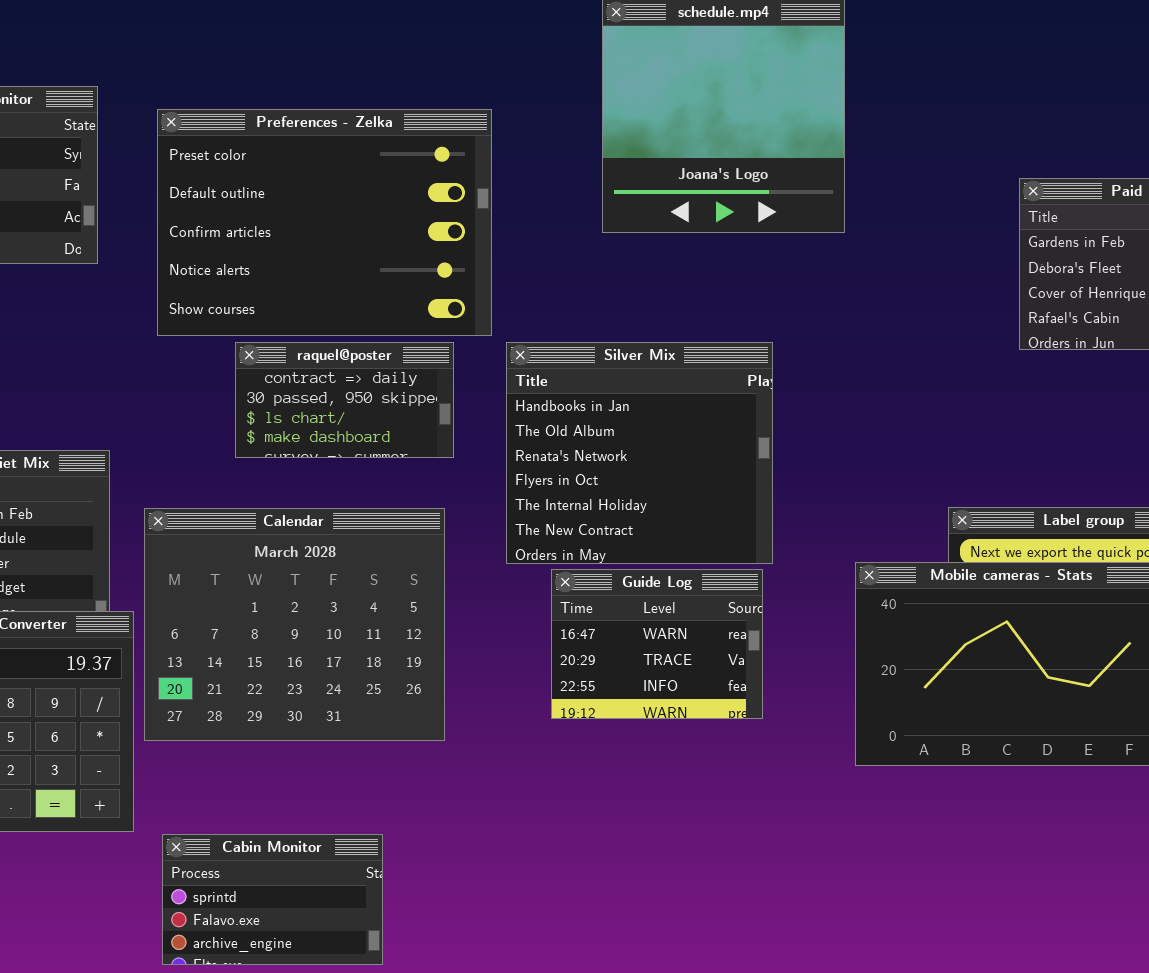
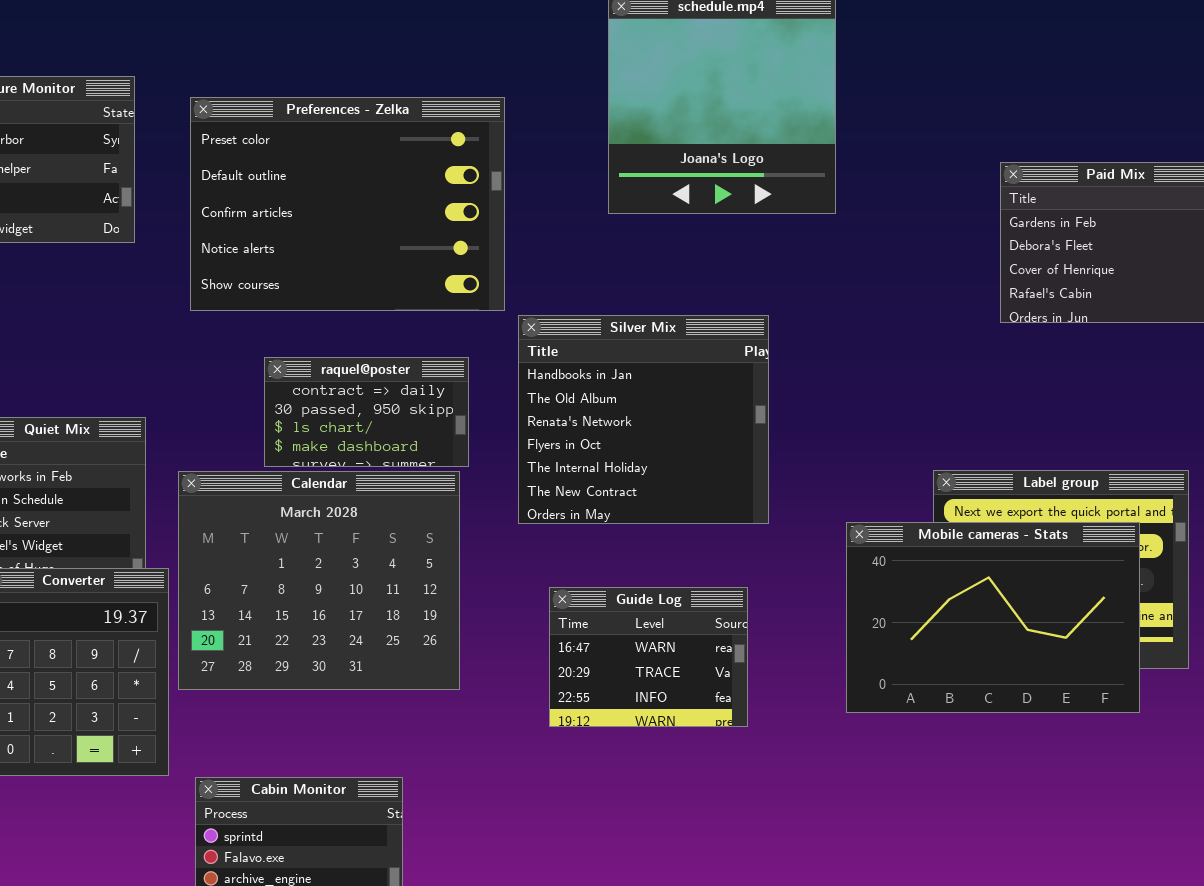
raquel@poster: [235,342,454,458] -> [264,357,469,467], moved
Guide Log: [551,569,763,719] -> [549,587,748,727], moved

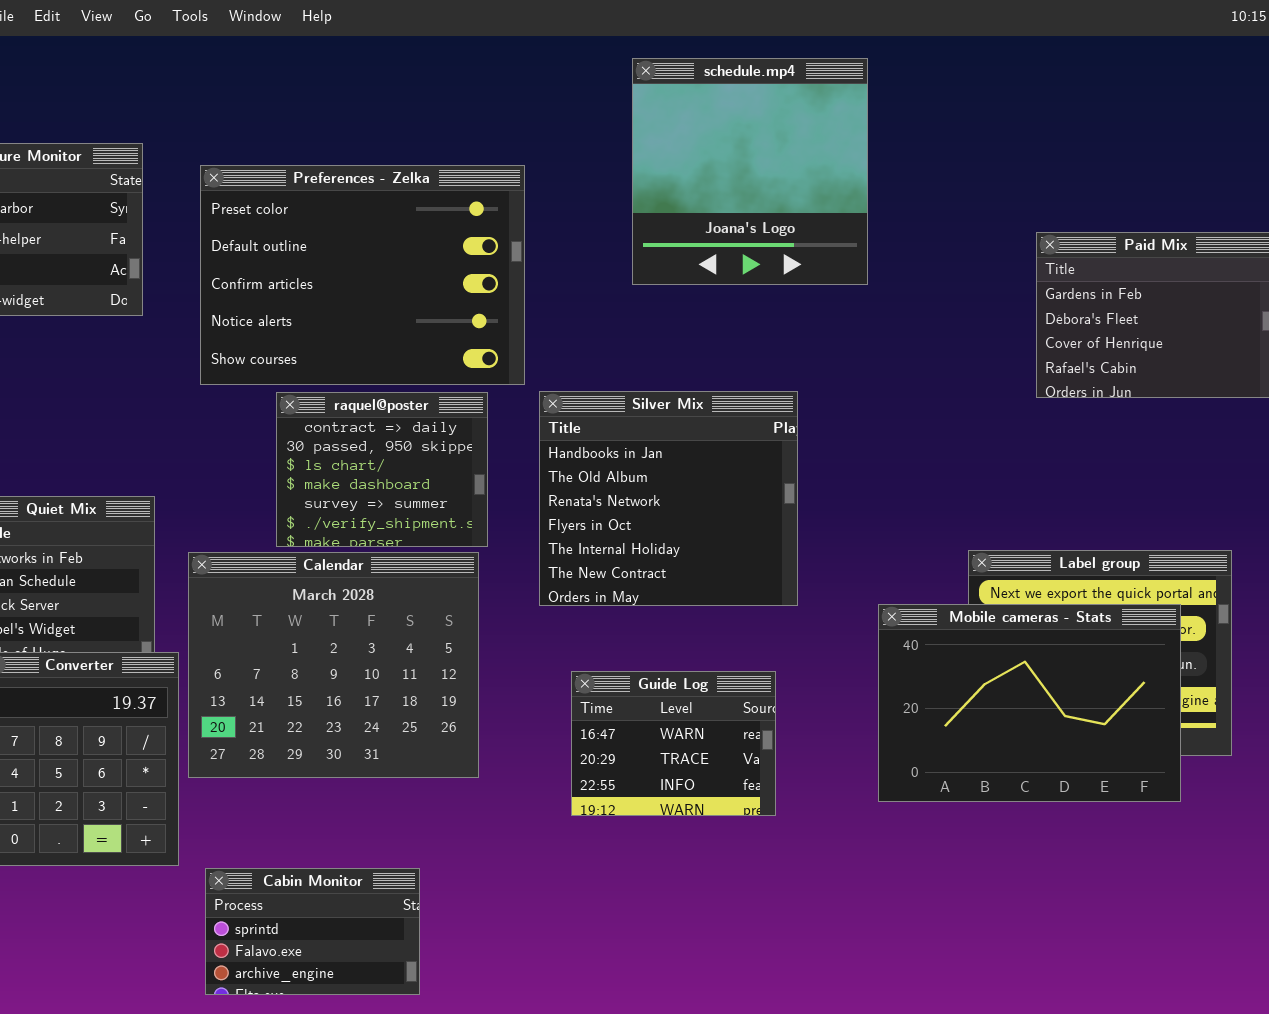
raquel@poster: [264,357,469,467] -> [276,392,488,547], resized

